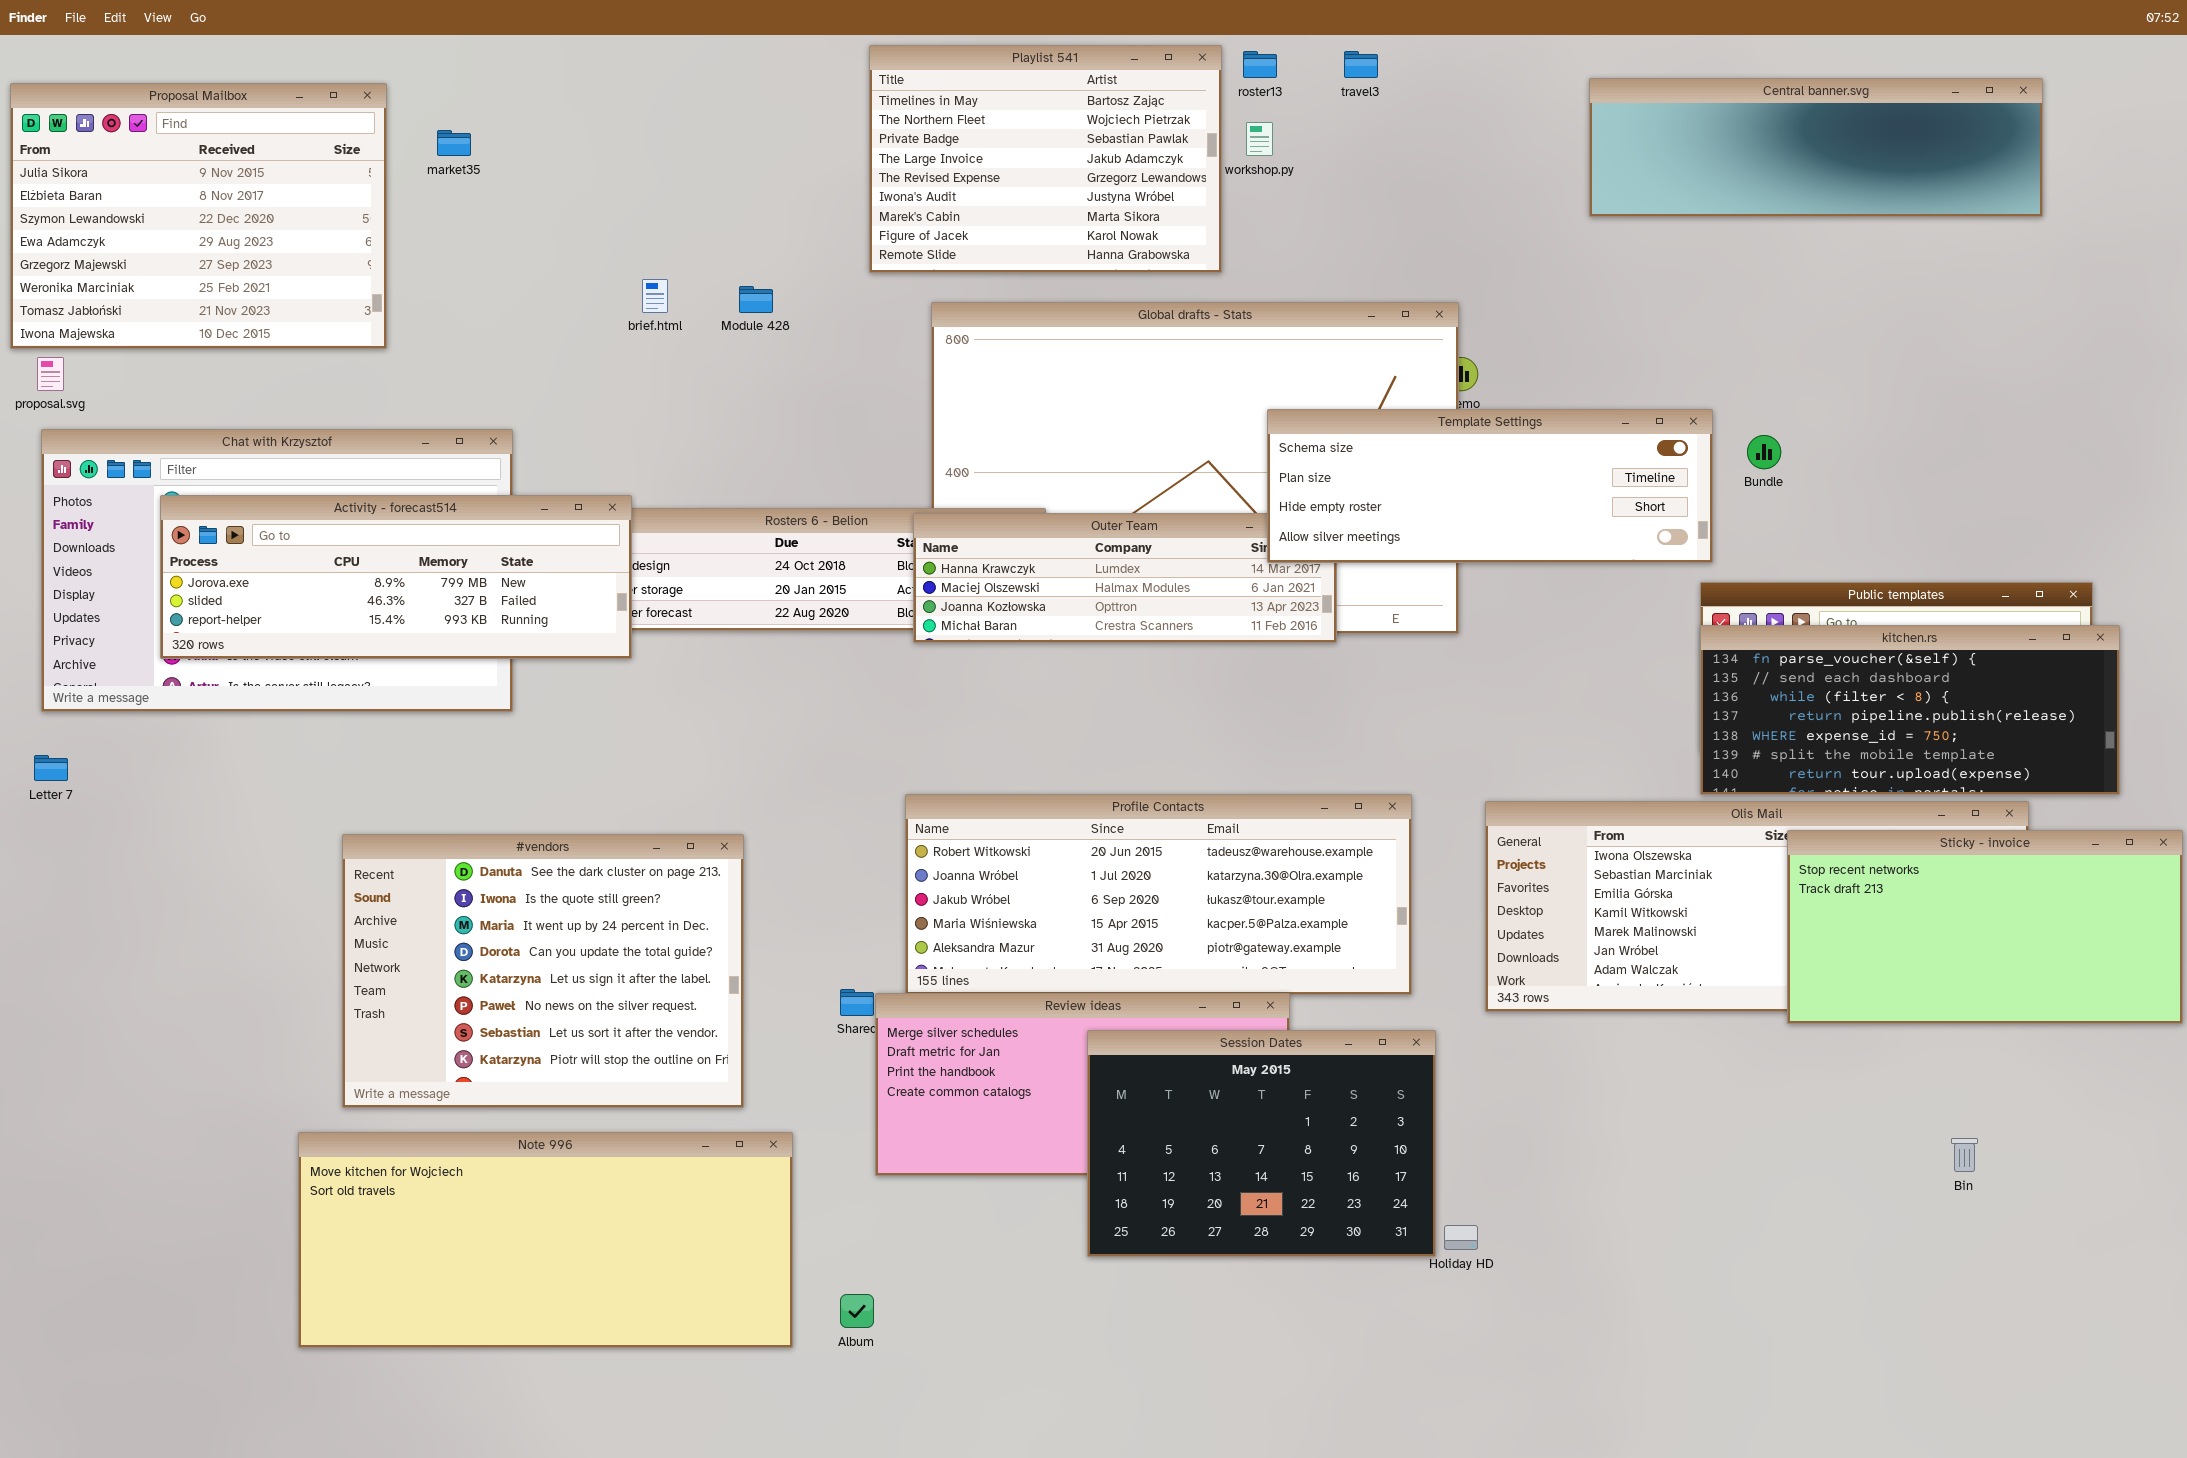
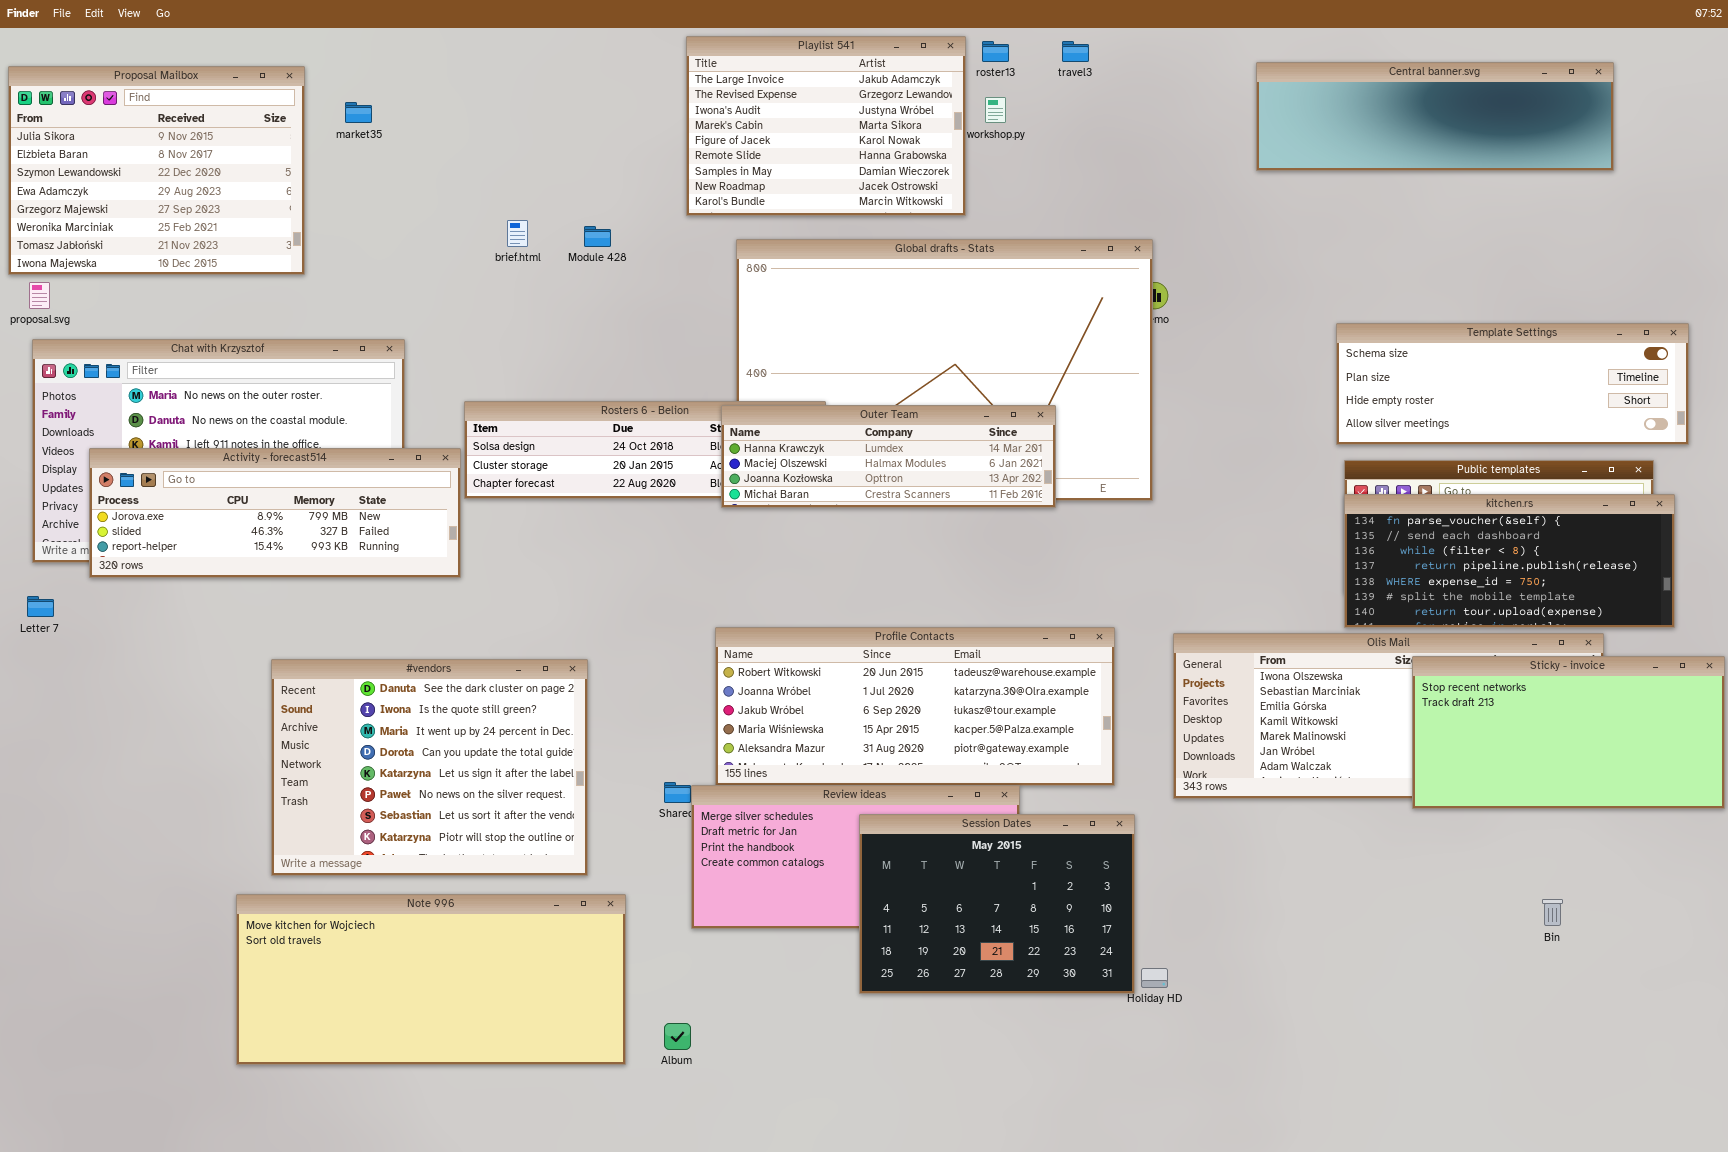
Playlist 541: [869,45,1222,273] -> [686,36,966,216], scrolled down 3 rows
Template Settings: [1267,409,1713,563] -> [1336,323,1689,445], moved
Activity - forecast514: [160,495,632,659] -> [89,448,461,578], moved

